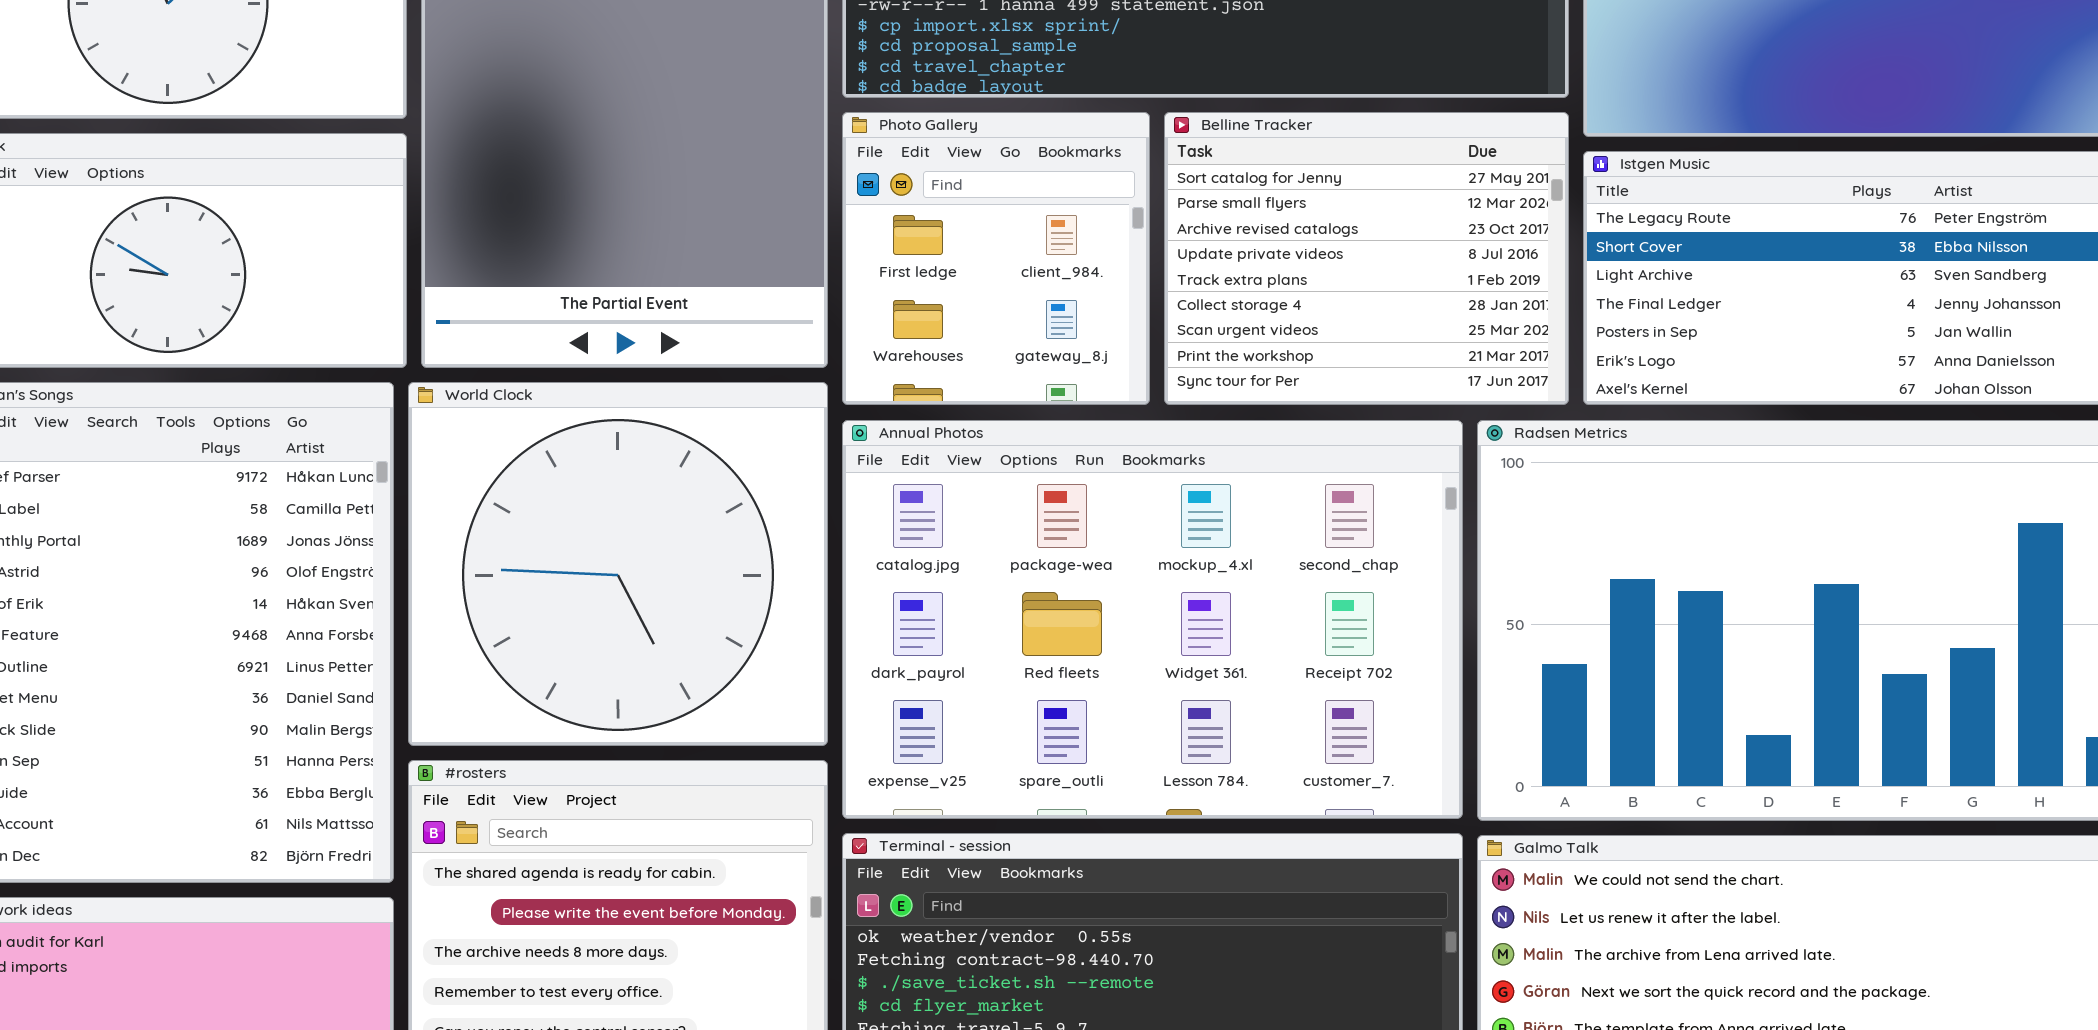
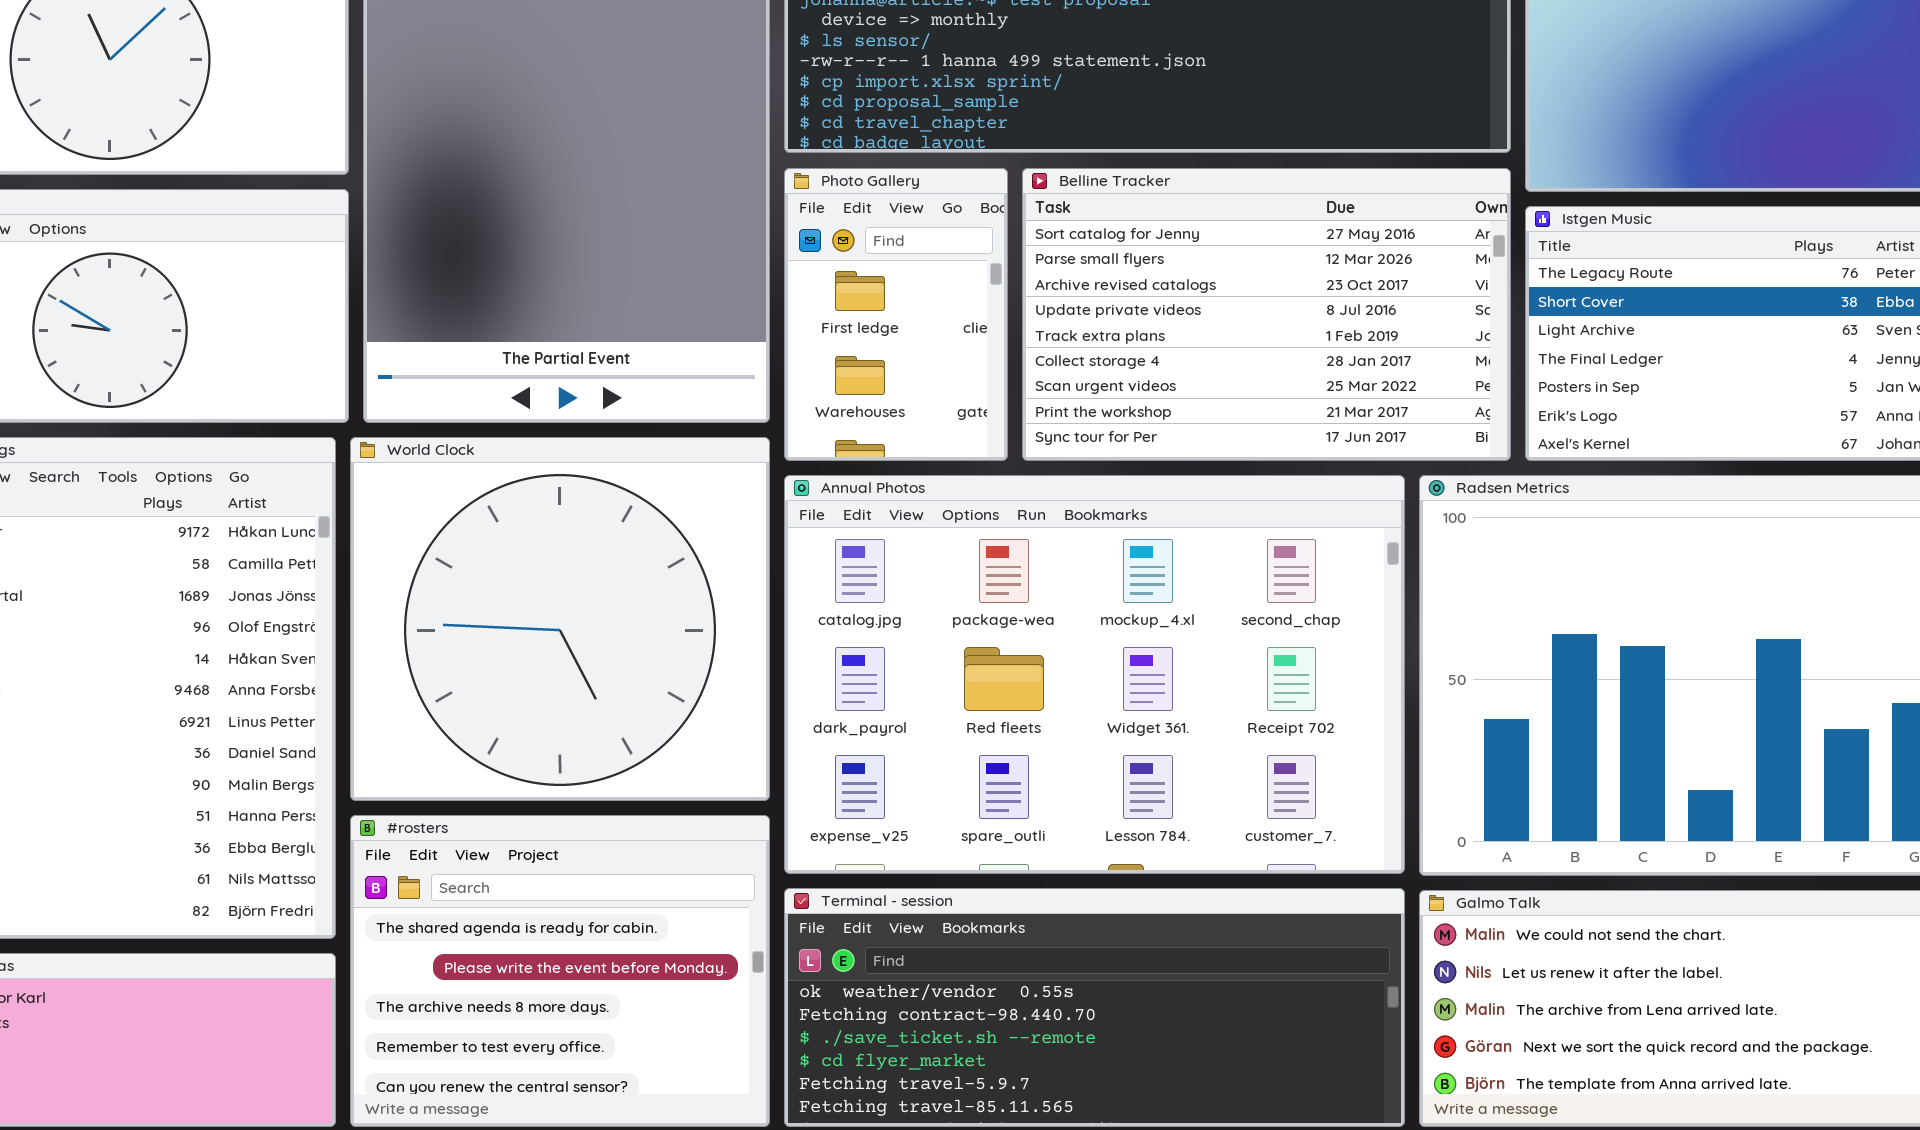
Photo Gallery: [842,112,1150,405] -> [784,168,1008,461], resized
Belline Tracker: [1164,112,1569,405] -> [1022,168,1511,461], resized

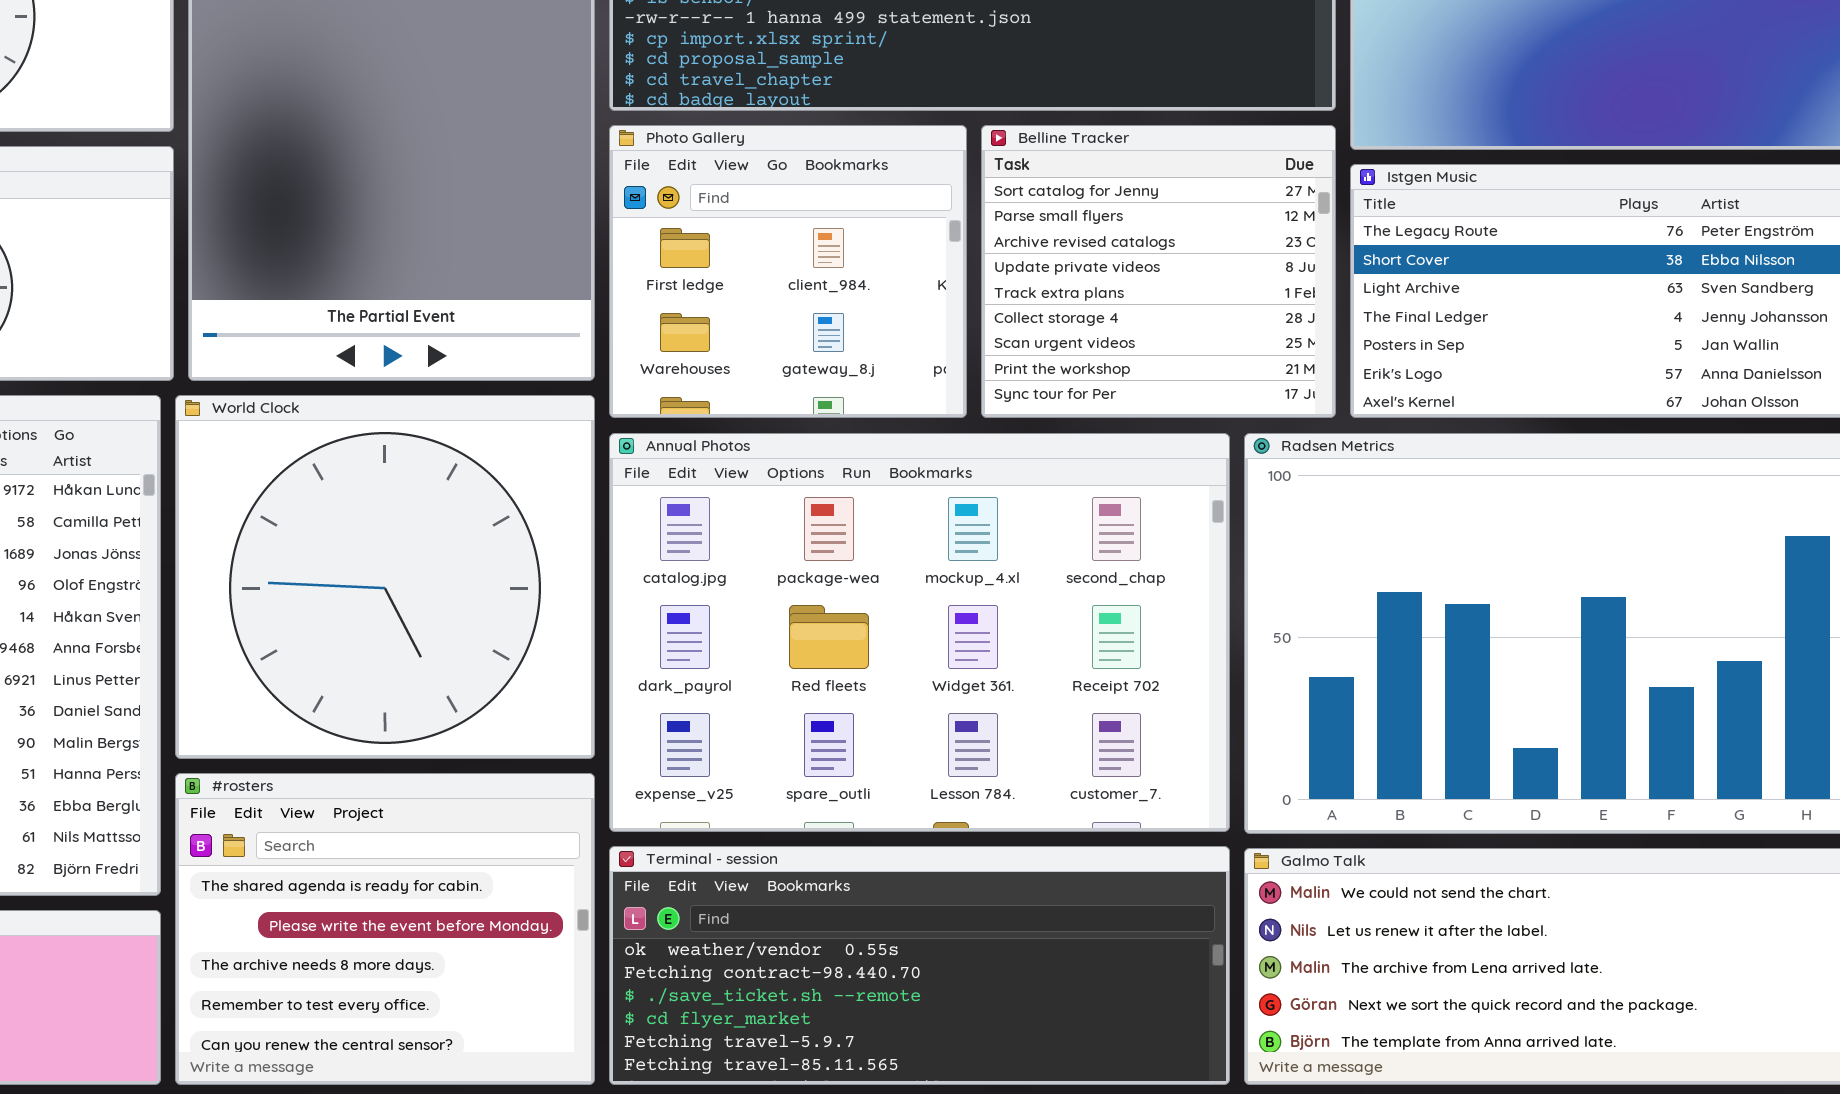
Photo Gallery: [784,168,1008,461] -> [609,125,967,418], resized
Belline Tracker: [1022,168,1511,461] -> [981,125,1336,418], resized

